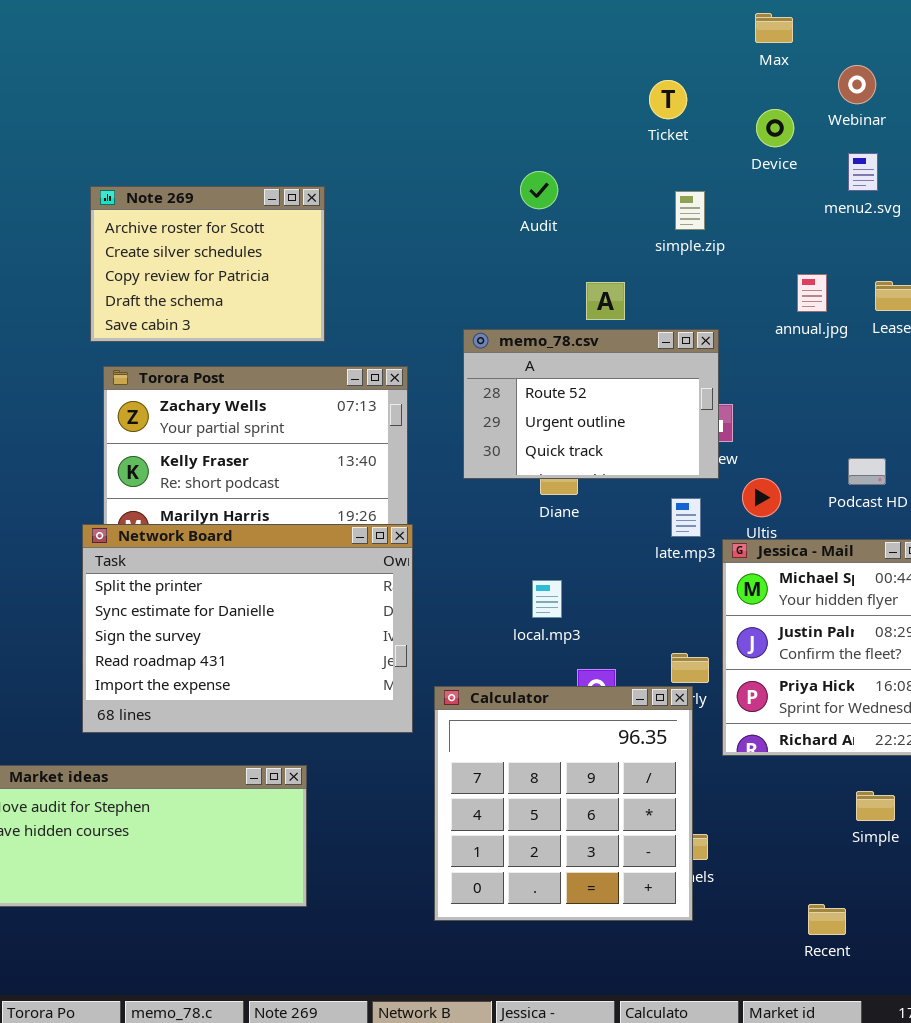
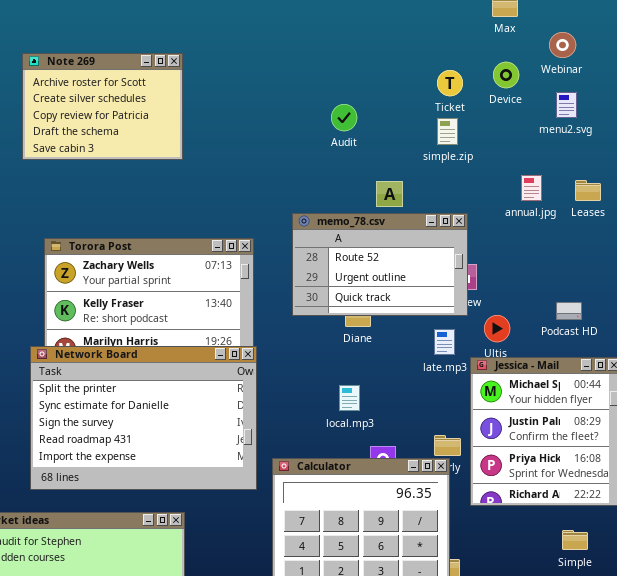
Ticket: [649,80,687,119] -> [437,70,463,96], moved
Note 269: [90,186,325,342] -> [22,53,183,160], moved

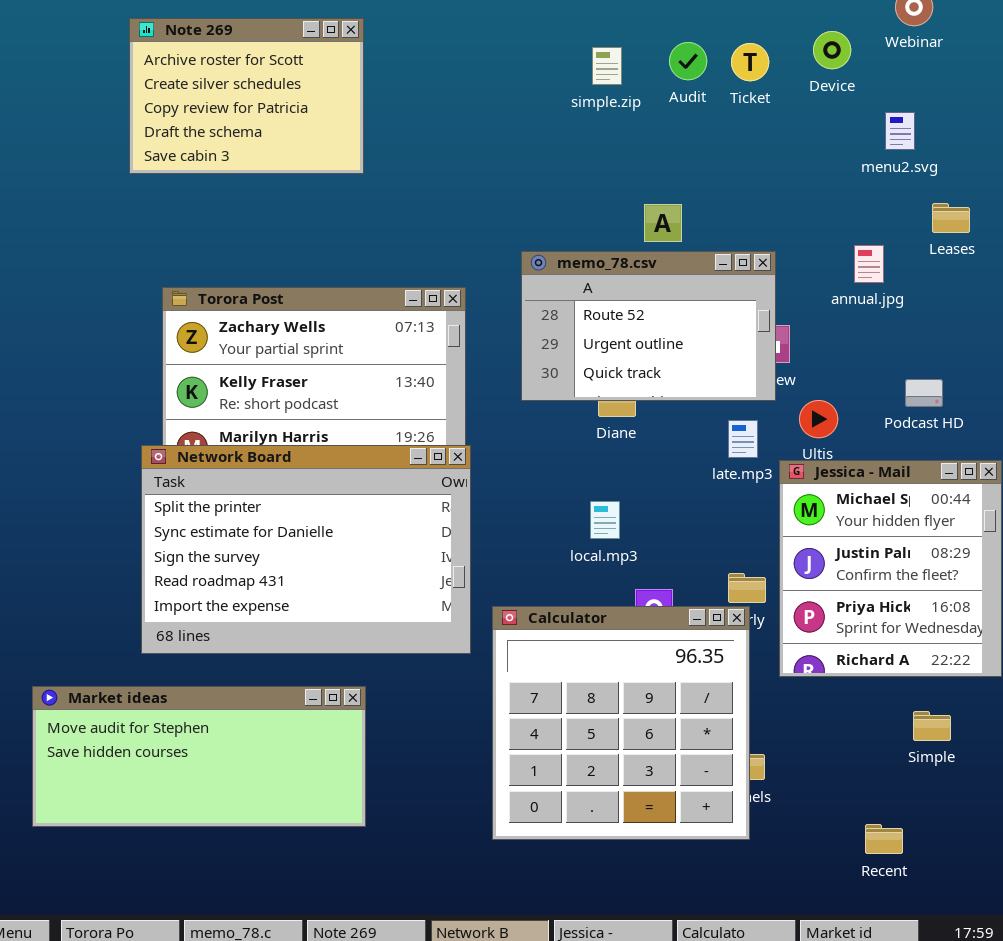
menu2.svg: [556,92,577,118] -> [885,112,915,150], moved
Audit: [331,104,357,131] -> [669,42,707,80], moved
simple.zip: [437,118,458,145] -> [592,47,622,85], moved
annual.jpg: [521,175,542,201] -> [854,245,884,283], moved

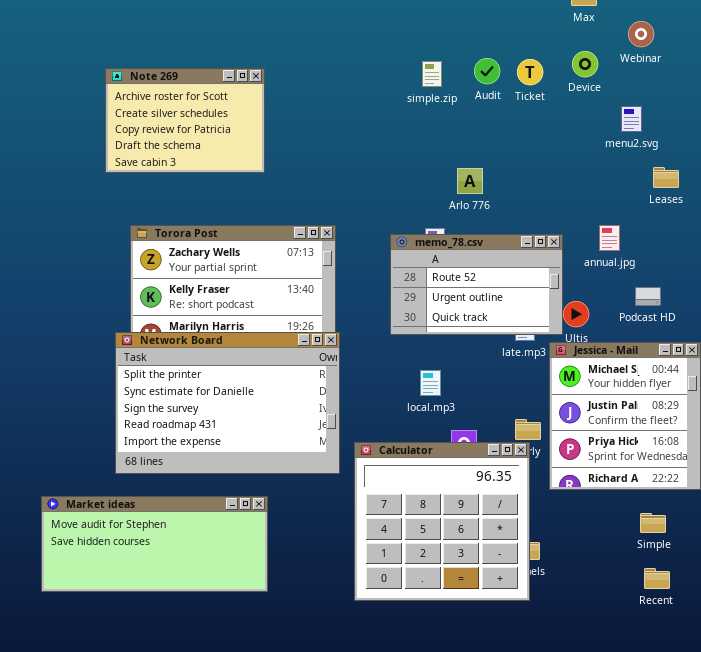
Note 269: [129,18,364,174] -> [105,68,265,173], moved
annual.jpg: [854,245,884,283] -> [599,225,620,251], moved
memo_78.csv: [521,251,776,401] -> [390,234,563,335], moved
Recent: [865,824,903,854] -> [644,568,670,589], moved

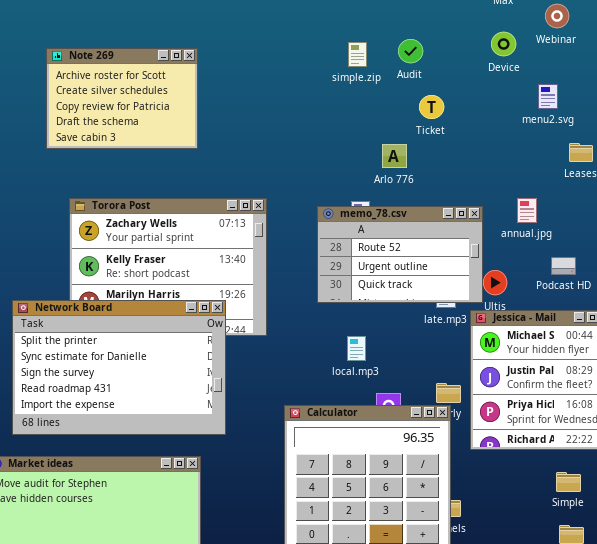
Ticket: [517,59,543,85] -> [419,95,444,119], moved
Network Board: [115,332,340,474] -> [12,300,226,435], moved

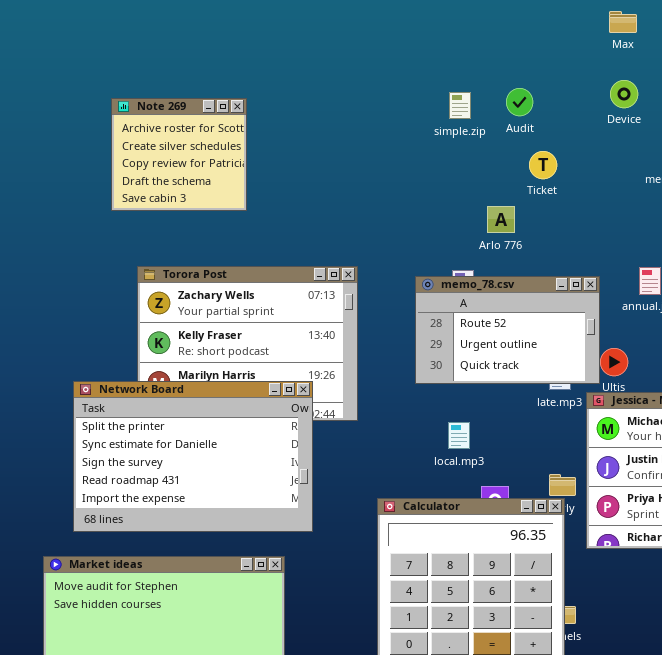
Note 269: [46,48,198,149] -> [111,98,247,211], resized

